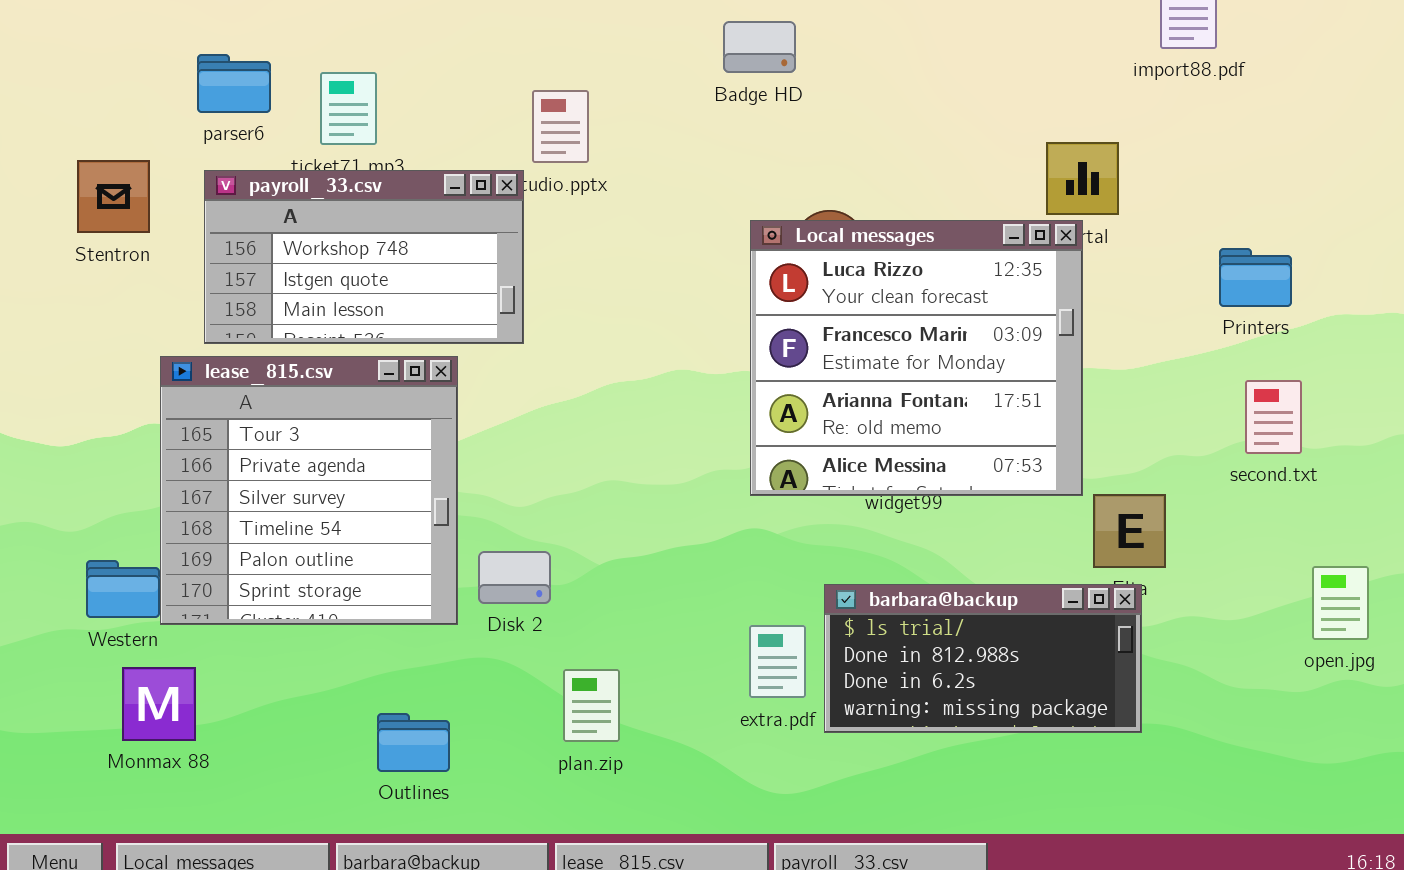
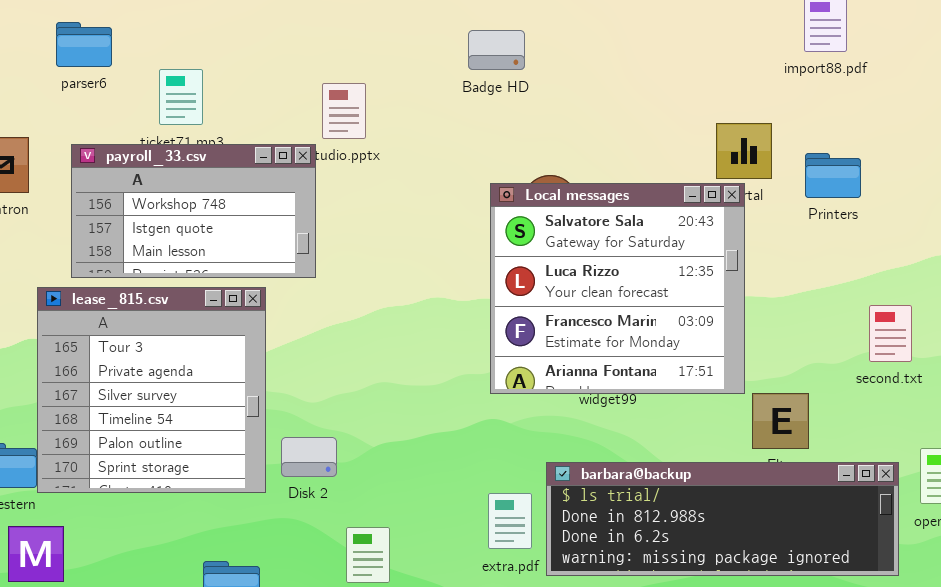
parser6: [197,54,271,113] -> [56,22,112,67], moved
Local messages: [750,220,1083,496] -> [490,183,745,394], scrolled up 1 row
Printers: [1219,248,1292,307] -> [805,153,861,198], moved
barbara@backup: [824,584,1142,733] -> [546,462,899,576], resized

